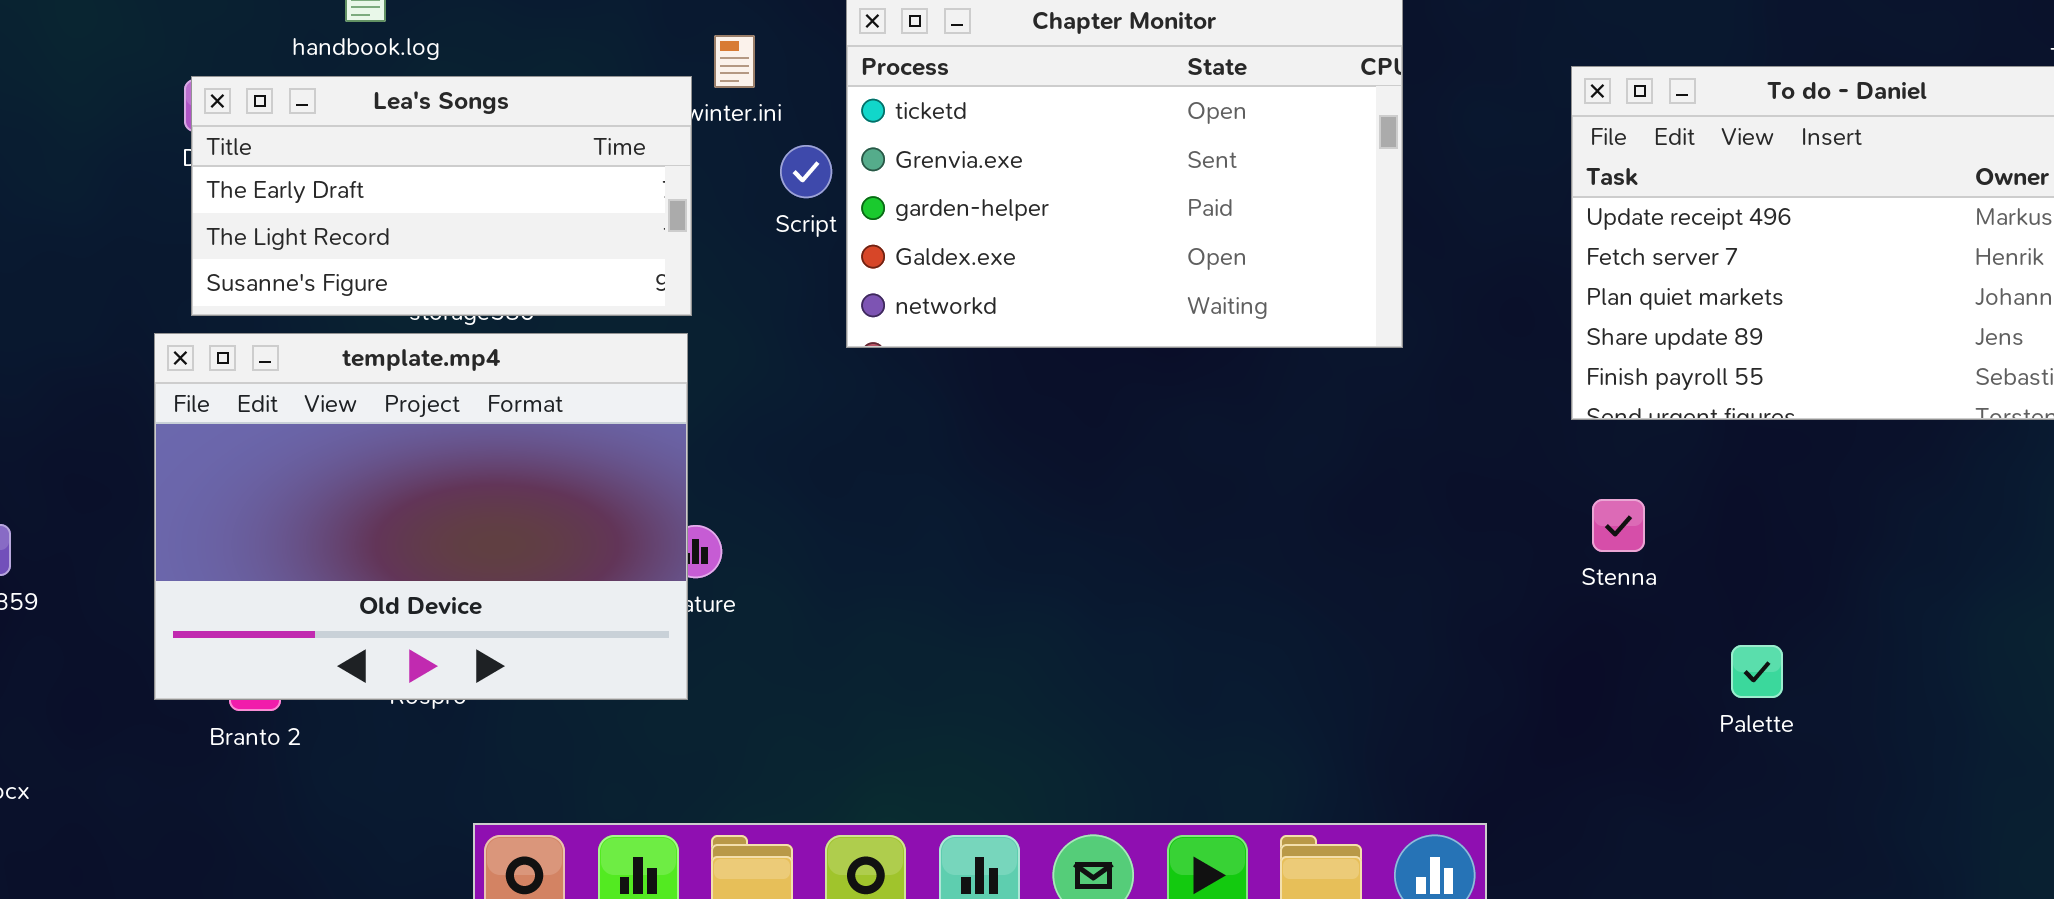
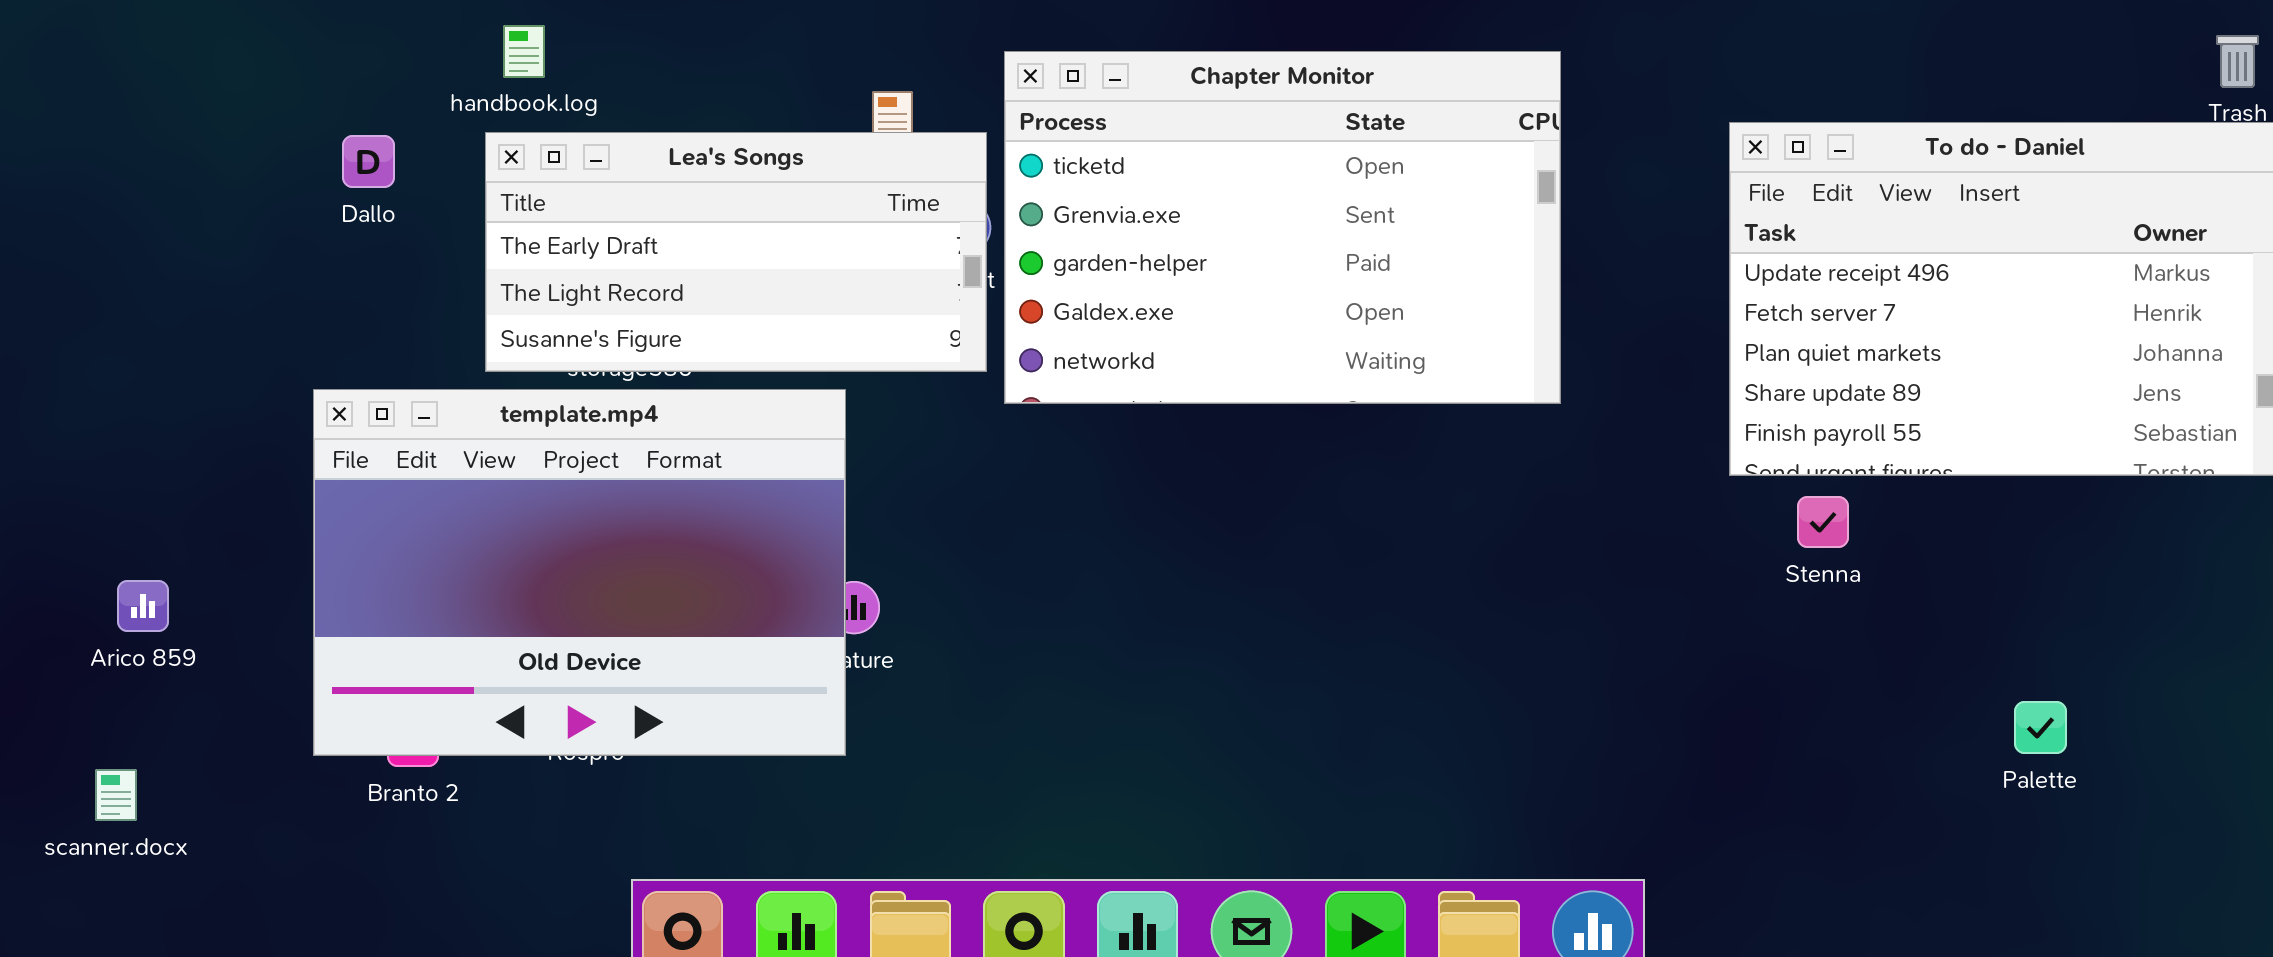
Lea's Songs: [191,76,692,316] -> [485,132,987,372], moved
Stenna: [1592,499,1645,552] -> [1797,496,1849,548], moved
Palette: [1731,645,1783,698] -> [2014,701,2067,754], moved

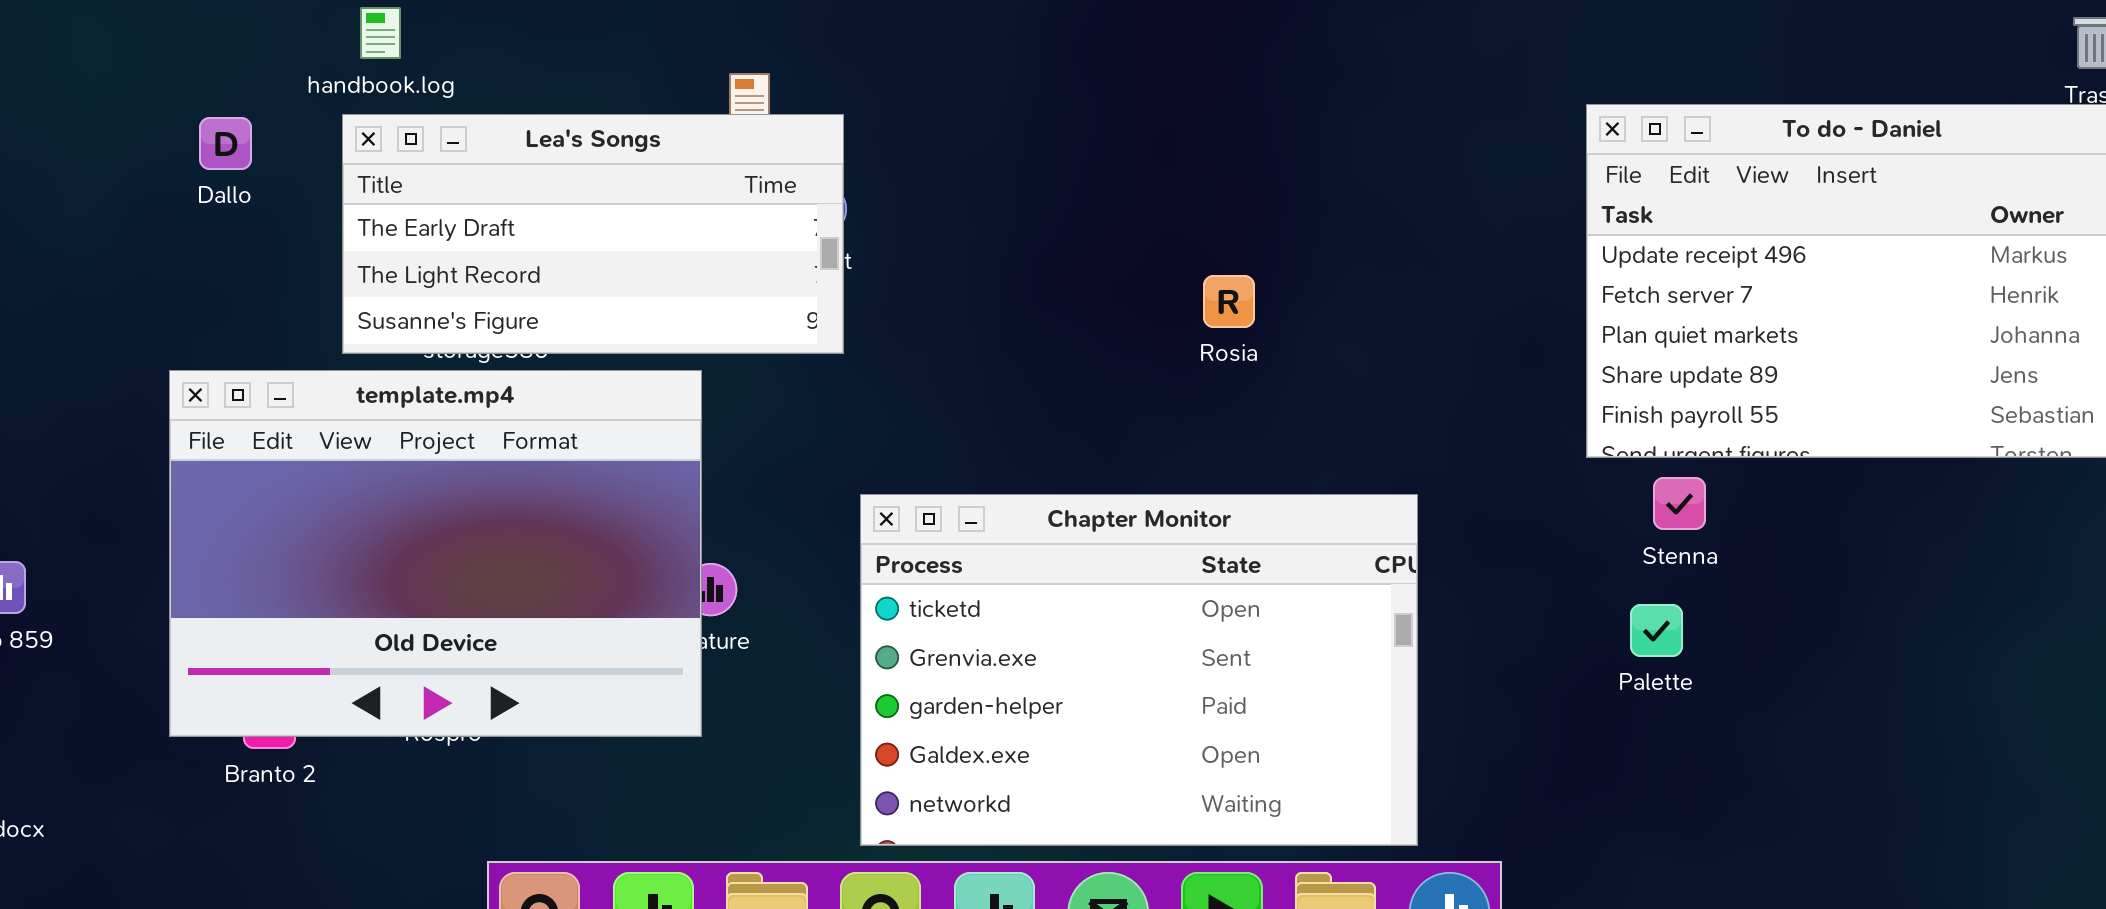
Chapter Monitor: [1004,51,1561,404] -> [860,494,1418,846], moved
Palette: [2014,701,2067,754] -> [1630,604,1683,657], moved

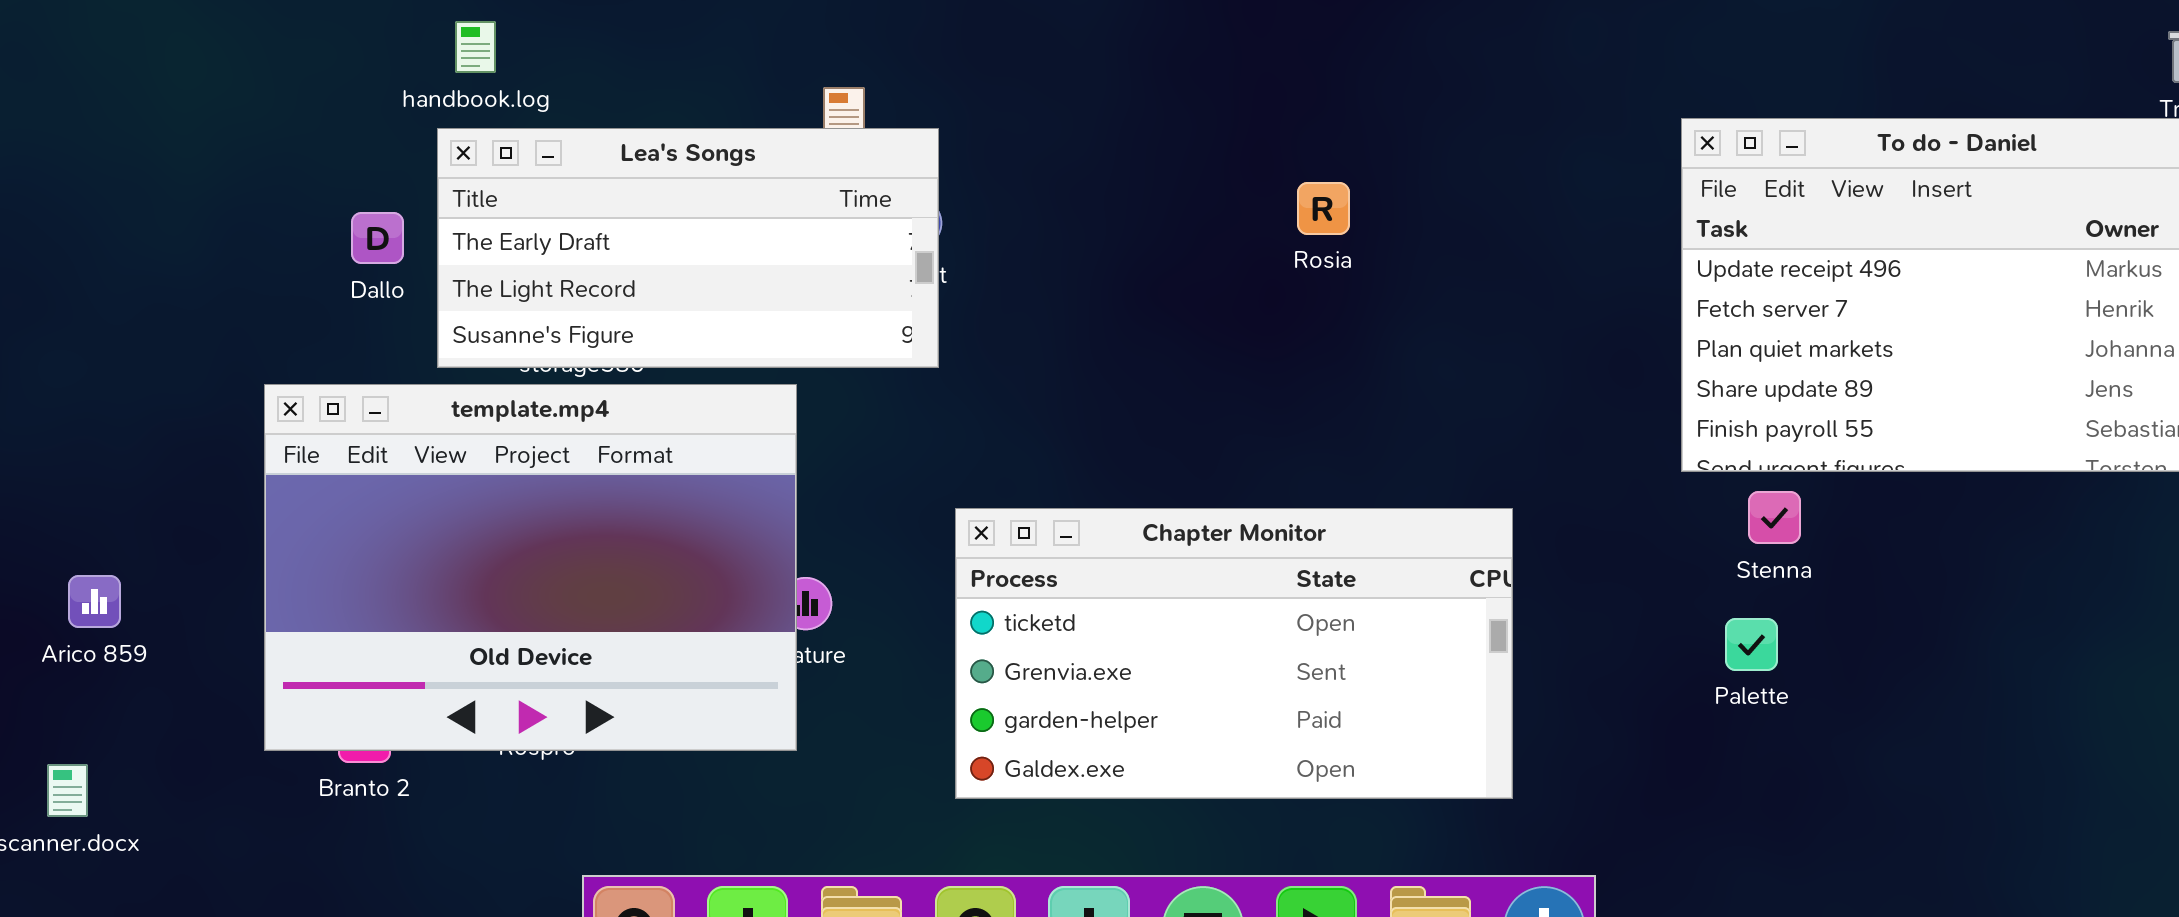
Dallo: [199,117,252,170] -> [351,212,404,264], moved
Rosia: [1203,275,1255,328] -> [1297,182,1350,235], moved
Chapter Monitor: [860,494,1418,846] -> [955,508,1513,799], resized

